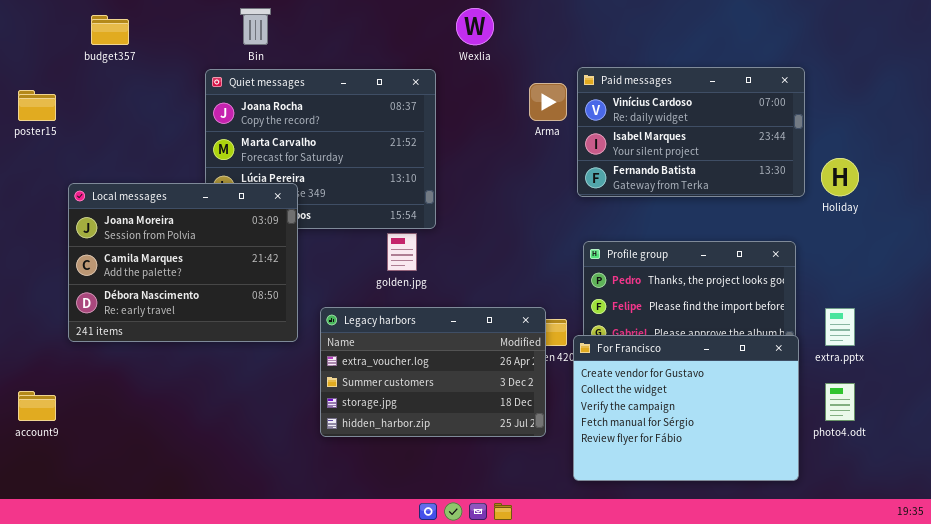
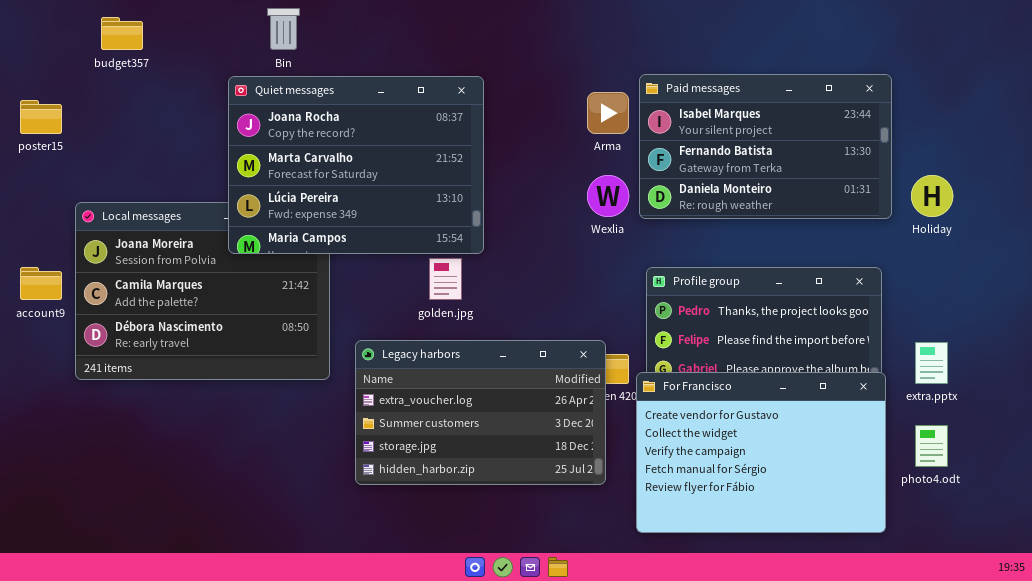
Wexlia: [456,8,494,45] -> [587,175,629,217], moved
Paid messages: [577,67,805,197] -> [639,74,892,219], scrolled down 1 row
Quiet messages: [205,69,436,229] -> [228,76,484,254], raised
account9: [18,391,56,421] -> [20,267,62,300], moved

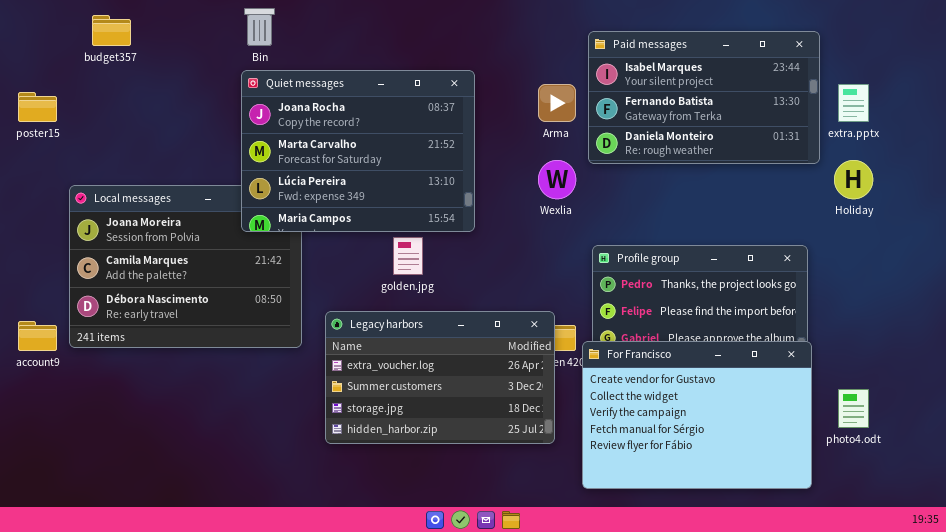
Paid messages: [639,74,892,219] -> [588,31,820,164], moved
Quiet messages: [228,76,484,254] -> [241,70,475,232], moved
account9: [20,267,62,300] -> [18,321,57,351], moved
extra.pptx: [915,342,948,384] -> [838,84,869,122], moved

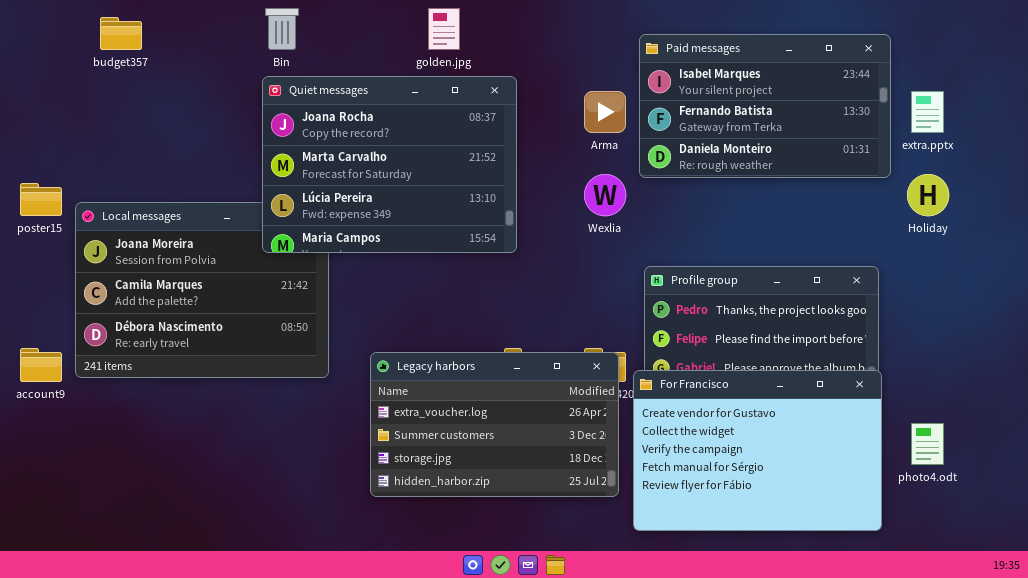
poster15: [18,92,57,122] -> [20,183,62,216], moved
golden.jpg: [393,237,423,275] -> [428,8,460,50], moved
Legacy harbors: [325,311,555,444] -> [370,352,619,497], moved

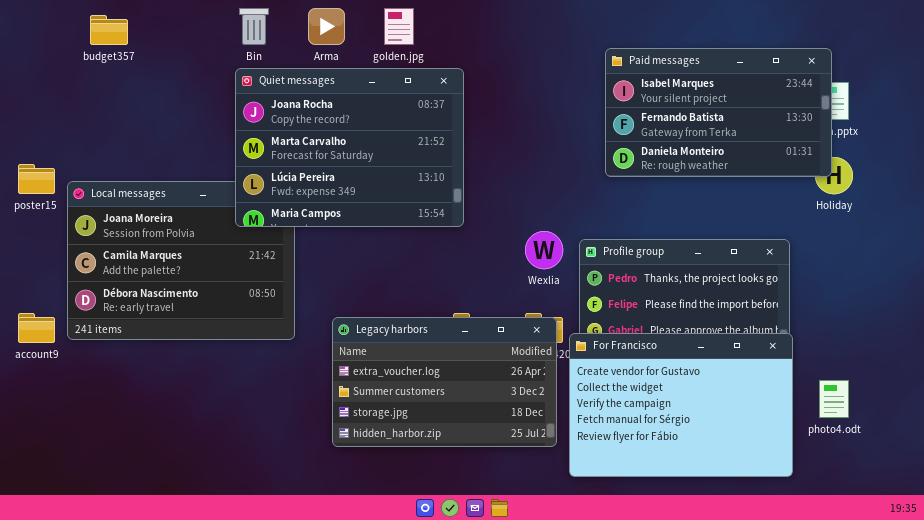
Paid messages: [639,34,891,178] -> [605,48,832,177], moved
Arma: [584,91,626,133] -> [308,8,345,45], moved
Wexlia: [584,174,626,216] -> [525,231,563,269], moved

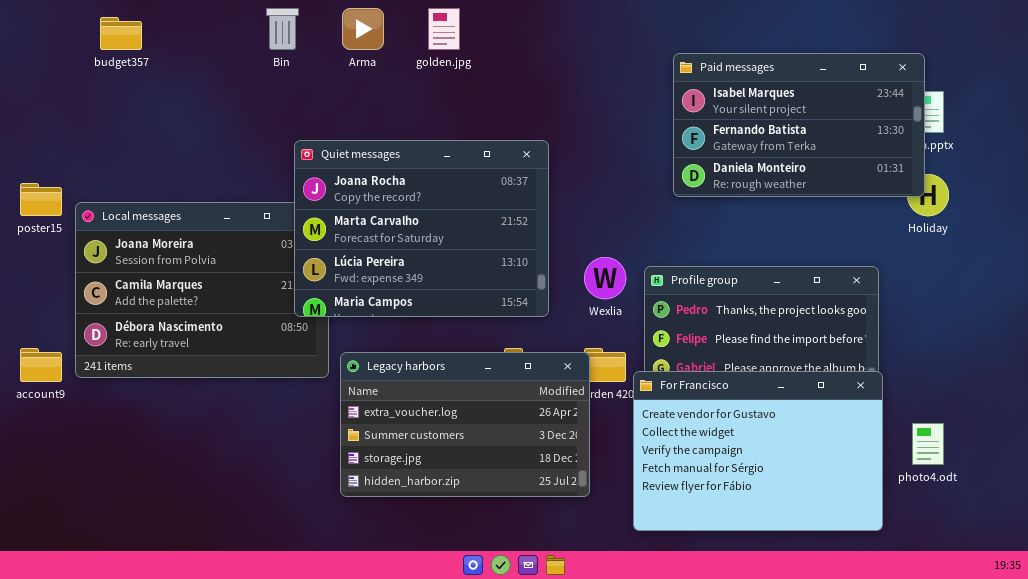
Quiet messages: [235,68,464,227] -> [294,140,549,317], moved
Legacy harbors: [332,317,557,447] -> [340,352,590,497], moved

